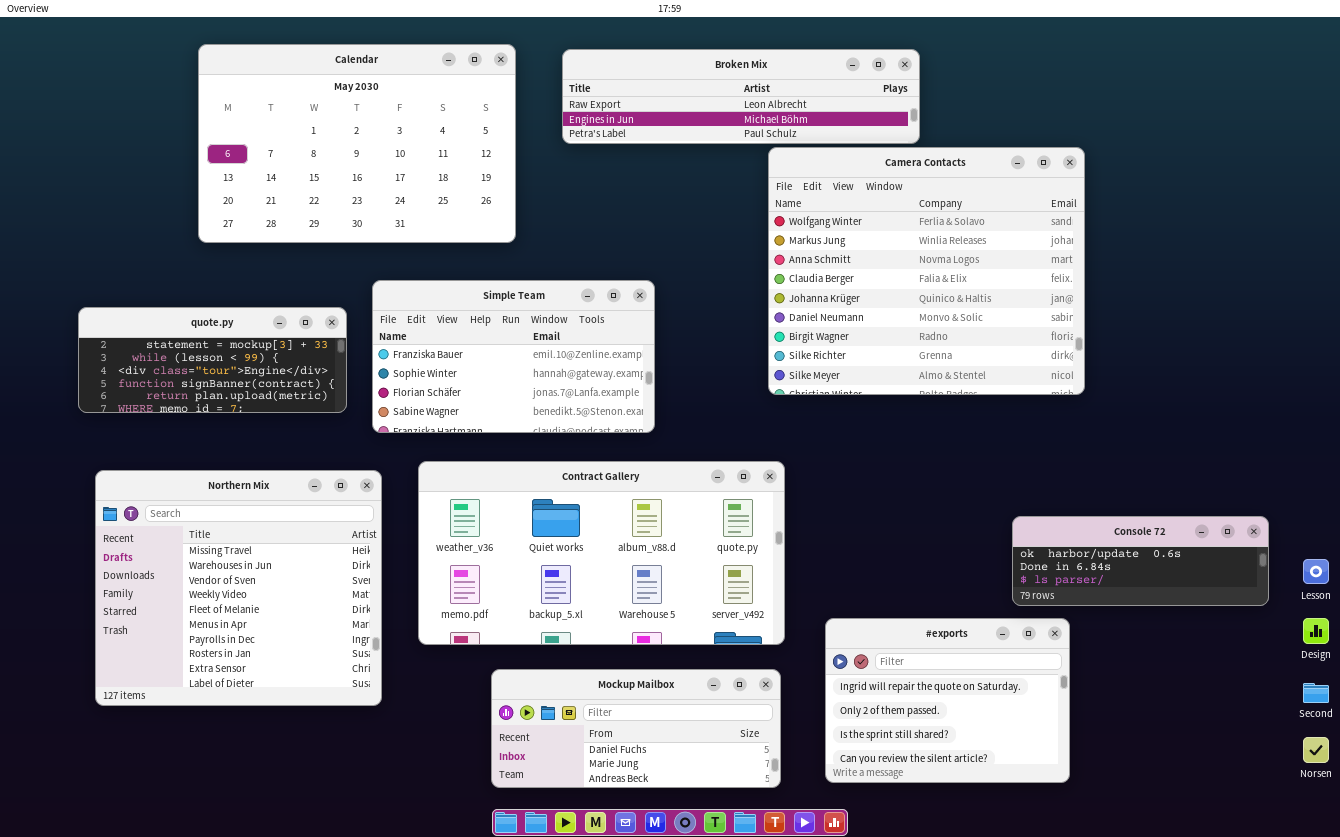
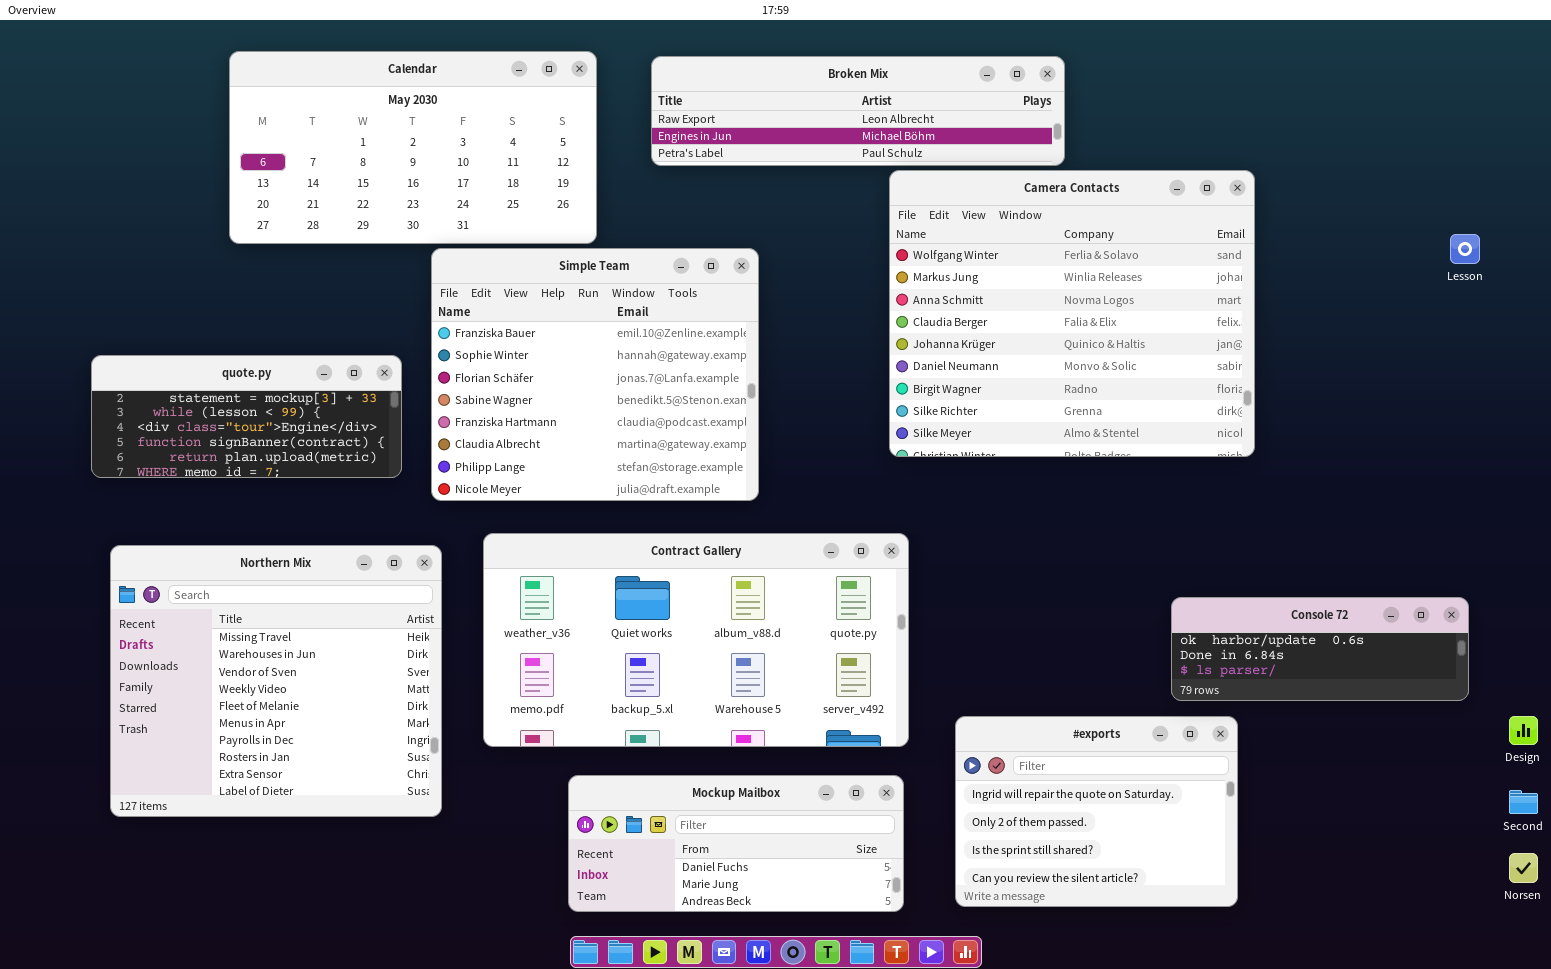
Calendar: [198,44,516,243] -> [229,51,597,244], resized
Simple Team: [372,280,655,433] -> [431,248,759,501], resized
Lesson: [1303,559,1329,584] -> [1450,234,1480,264], moved

